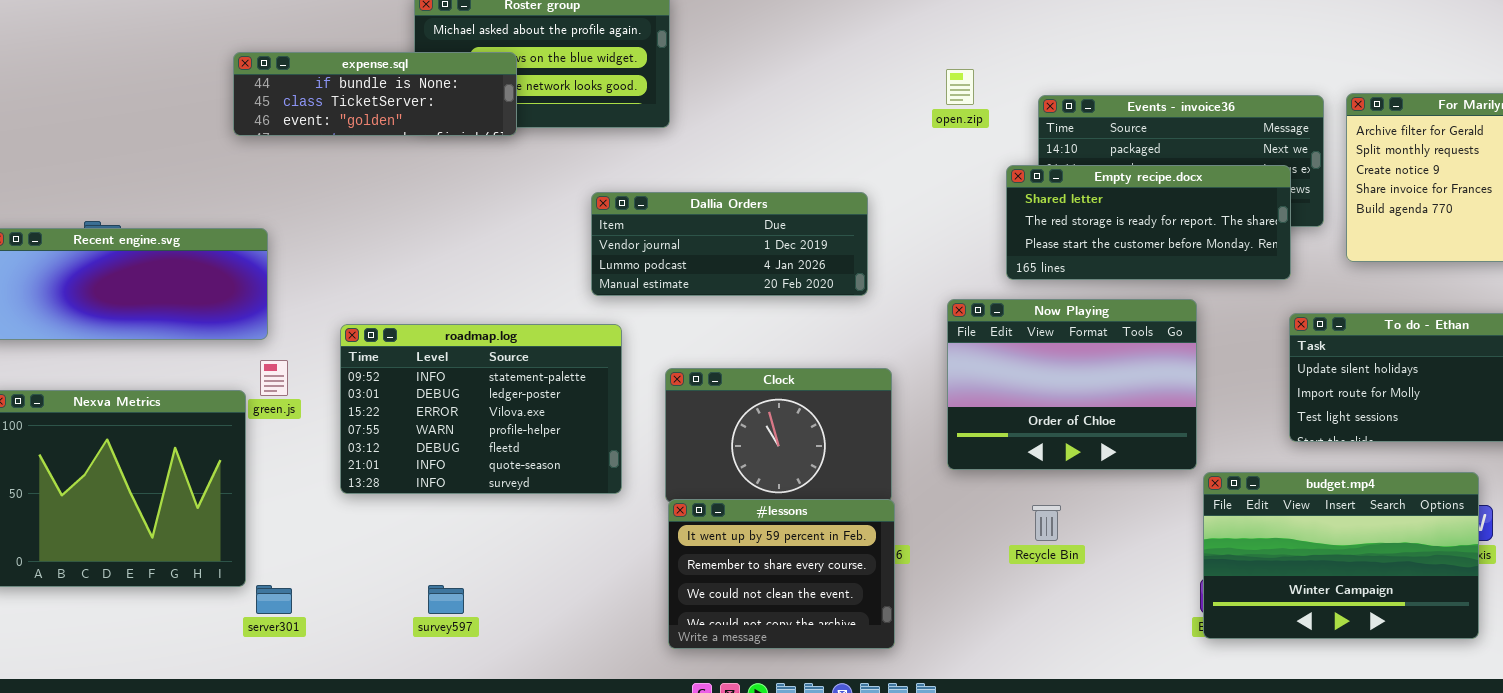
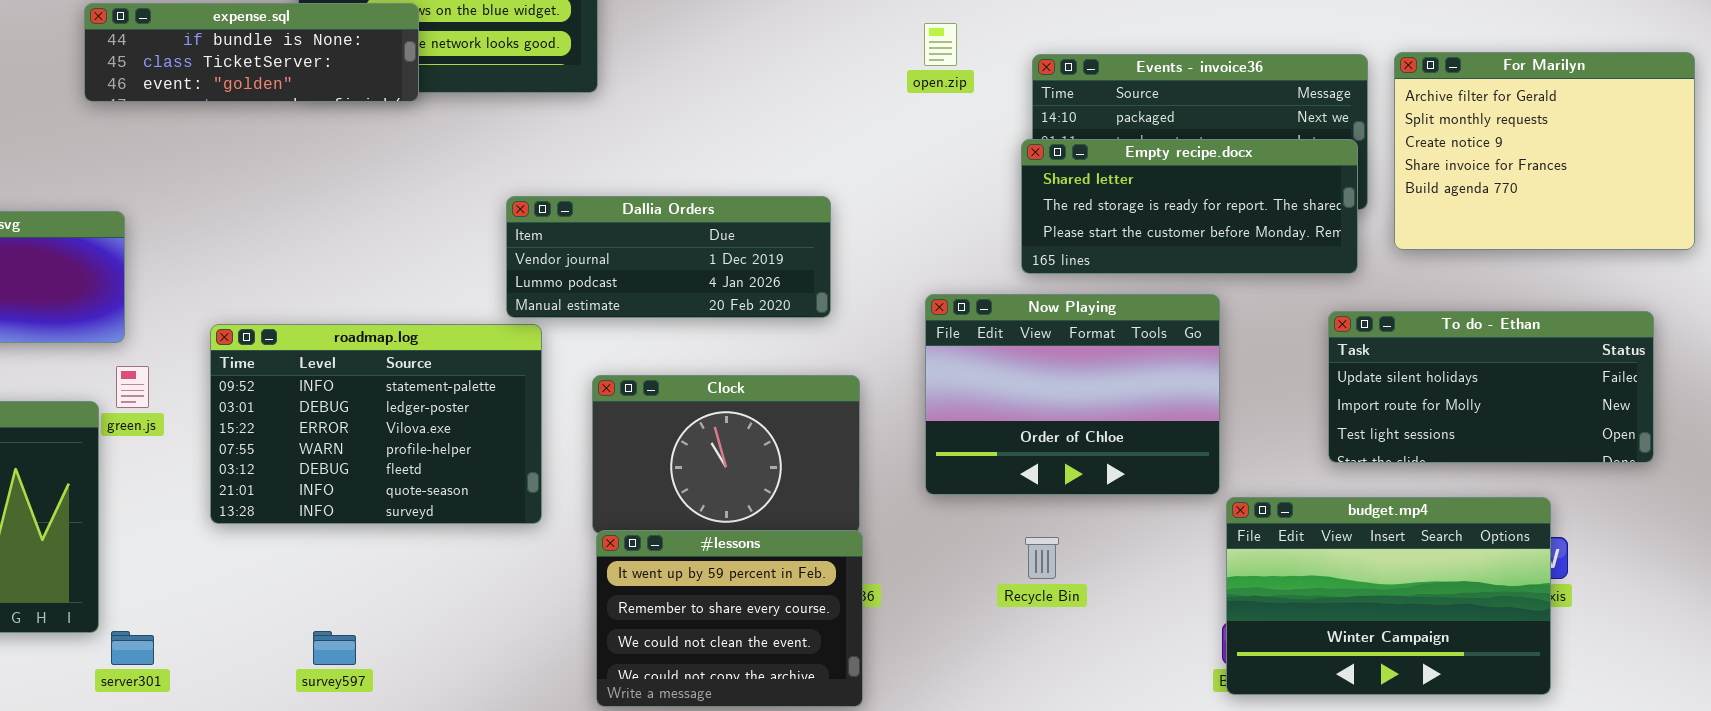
Empty recipe.docx: [1006,165,1291,280] -> [1021,139,1358,274], moved
Dallia Orders: [591,192,868,296] -> [506,196,831,318], moved

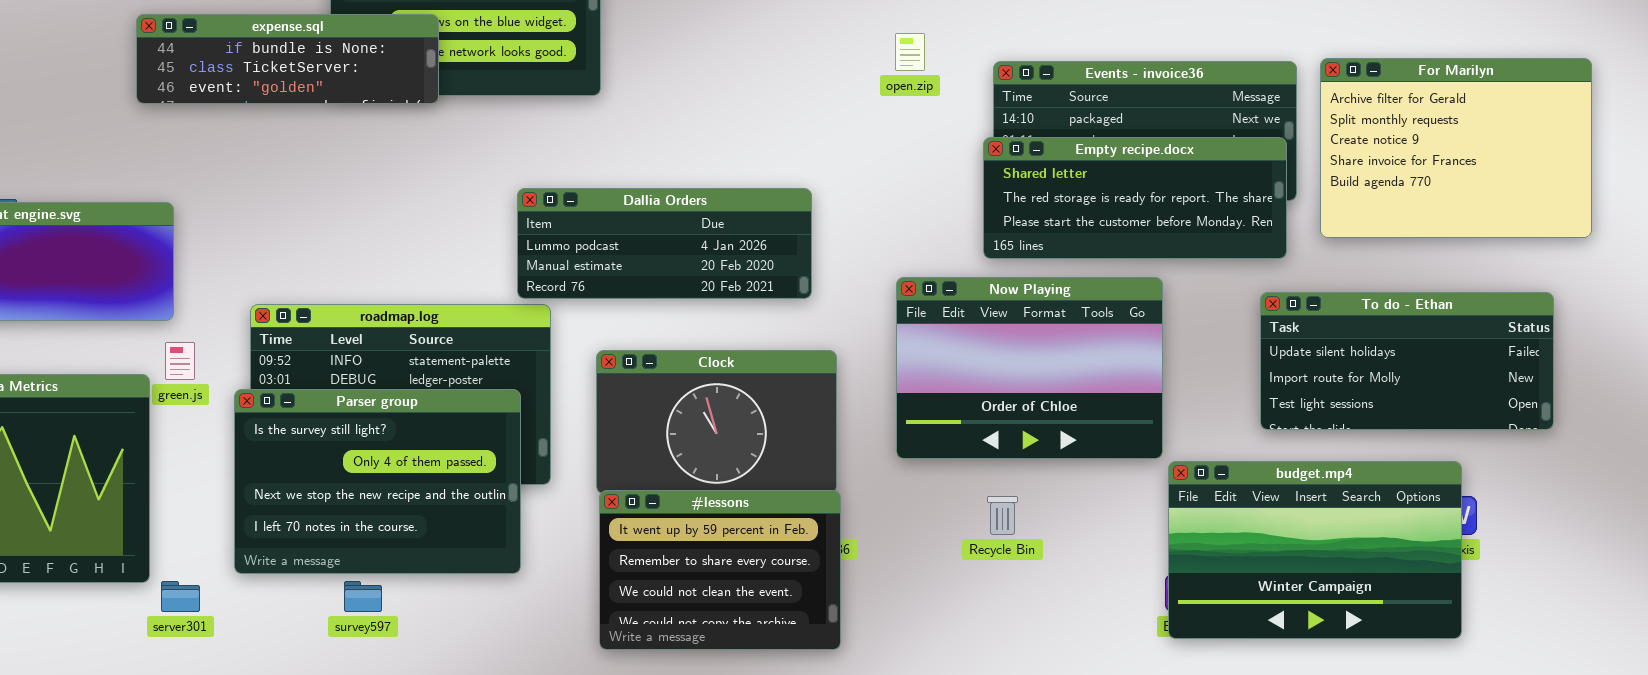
Dallia Orders: [506,196,831,318] -> [517,188,812,299], scrolled down 1 row
Parser group: none -> [234,389,521,574], opened

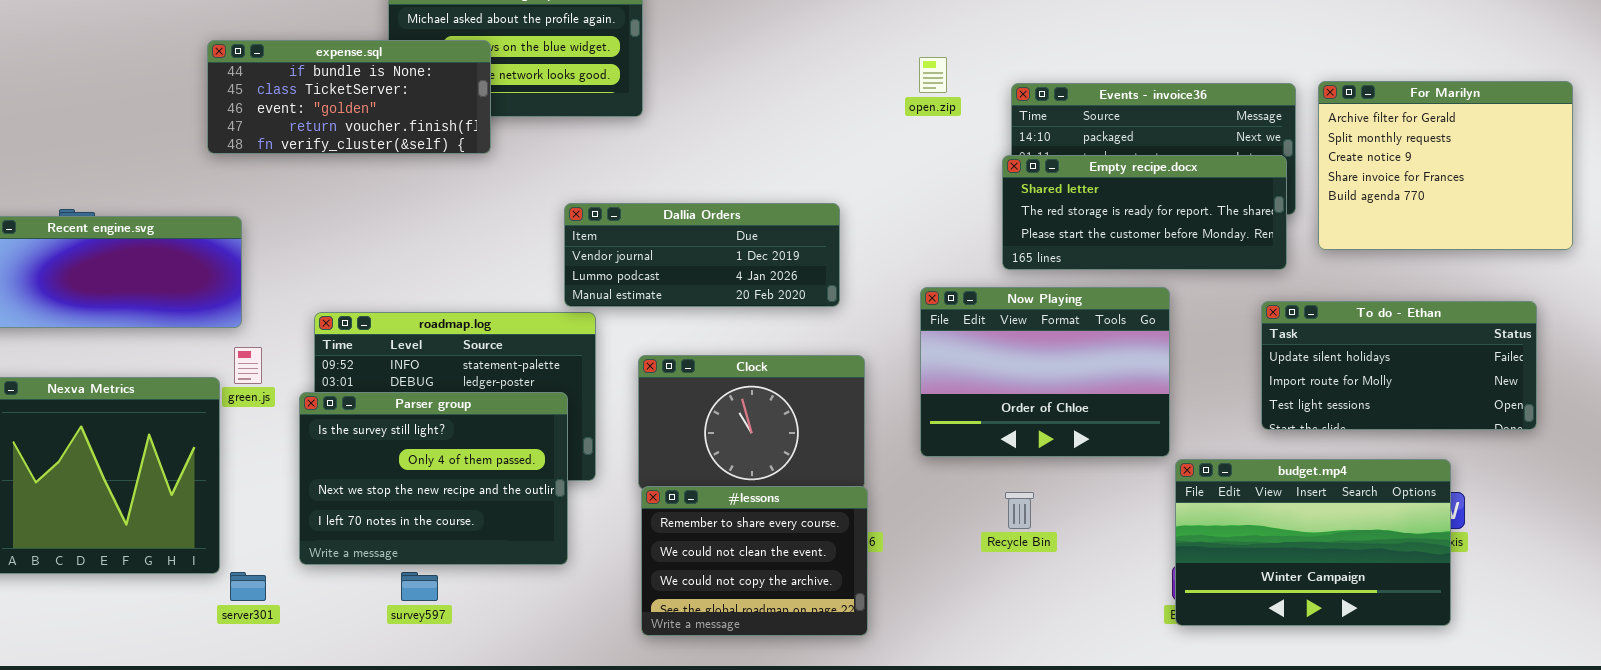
expense.sql: [136,14,439,104] -> [207,40,491,154], resized
Dallia Orders: [517,188,812,299] -> [564,203,840,307], scrolled up 1 row
#lessons: [599,490,841,650] -> [641,486,868,636], scrolled down 1 row

